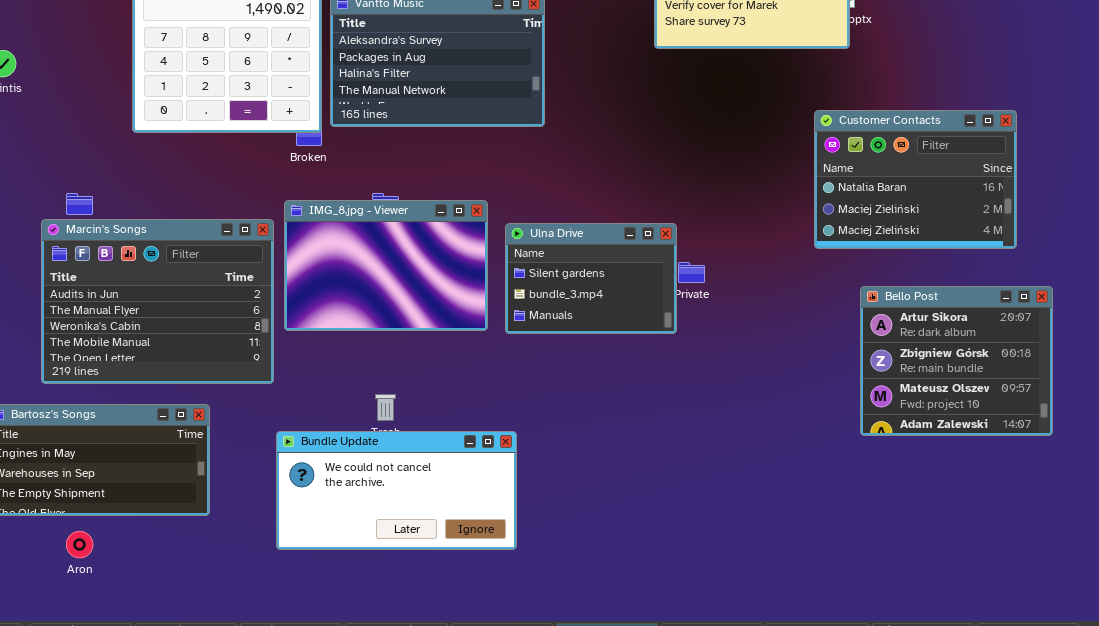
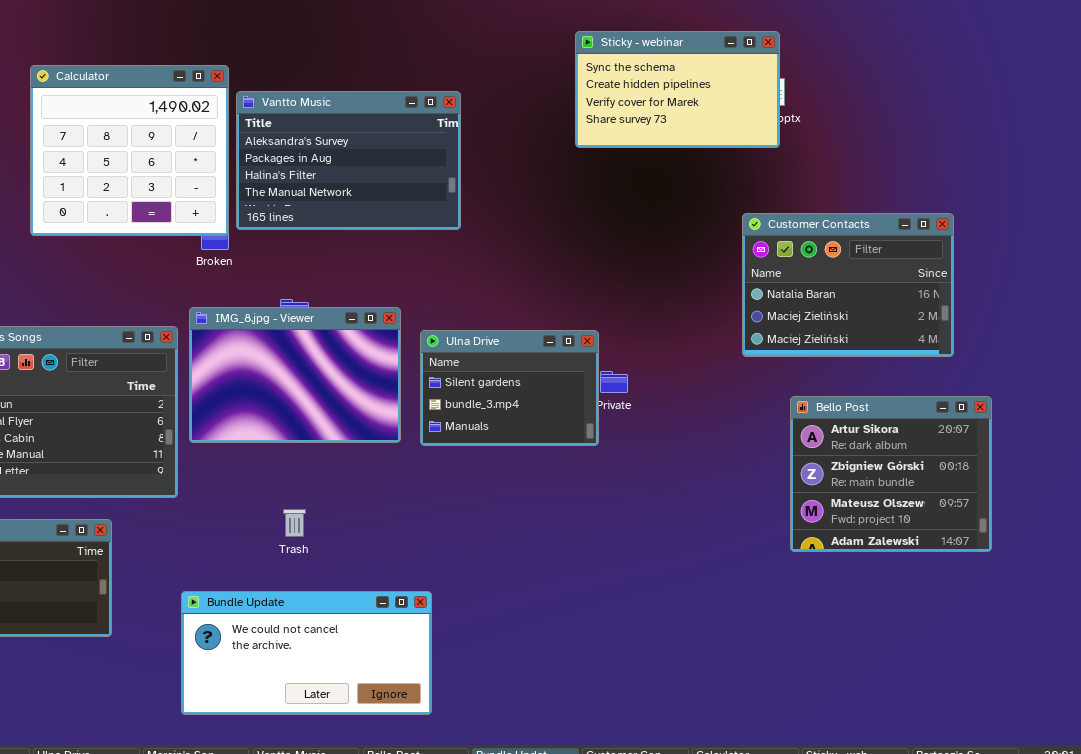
Bundle Update: [276,431,517,550] -> [181,591,432,715], moved

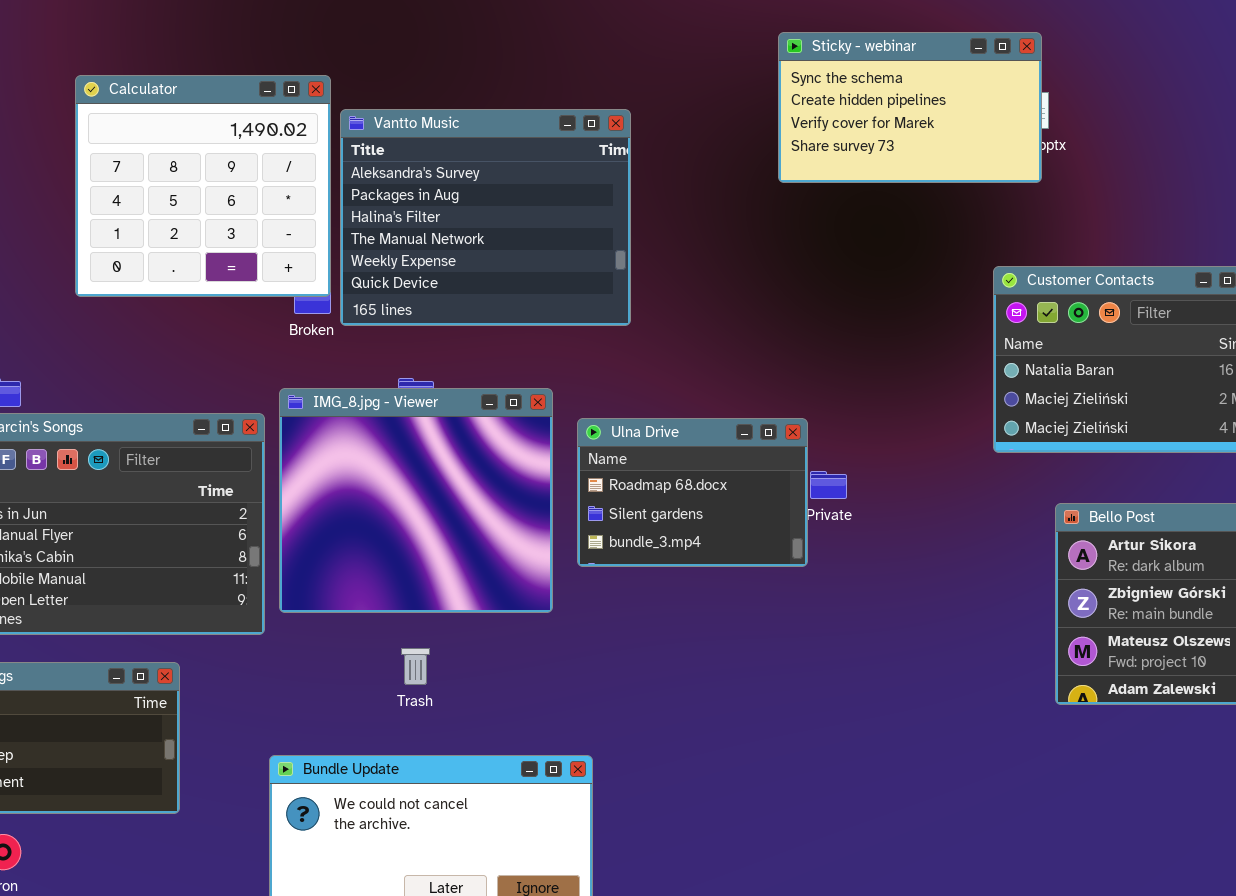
Vantto Music: [236,91,461,230] -> [340,109,631,326], resized
IMG_8.jpg - Viewer: [189,307,401,443] -> [279,388,553,613], resized
Ulna Drive: [420,330,599,446] -> [577,418,808,567], scrolled up 1 row

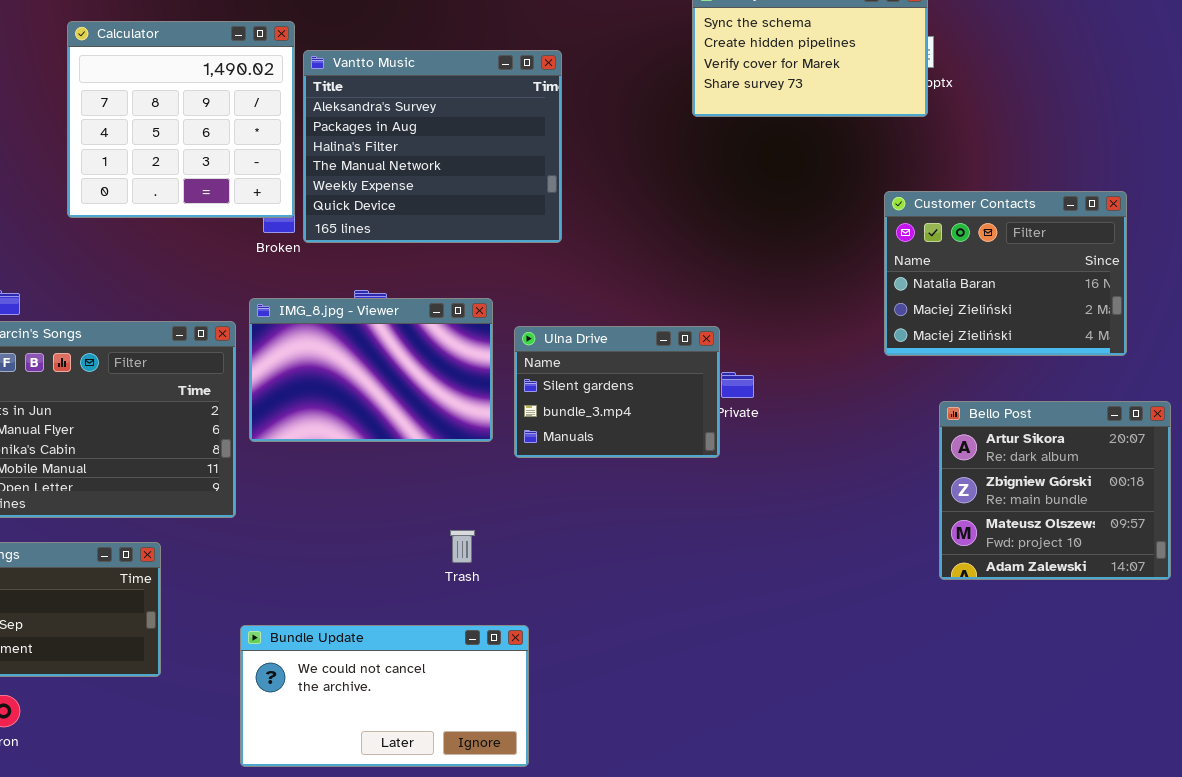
IMG_8.jpg - Viewer: [279,388,553,613] -> [249,298,493,442], resized
Ulna Drive: [577,418,808,567] -> [514,326,720,458], scrolled down 1 row
Trash: [401,648,430,685] -> [450,530,475,563], moved

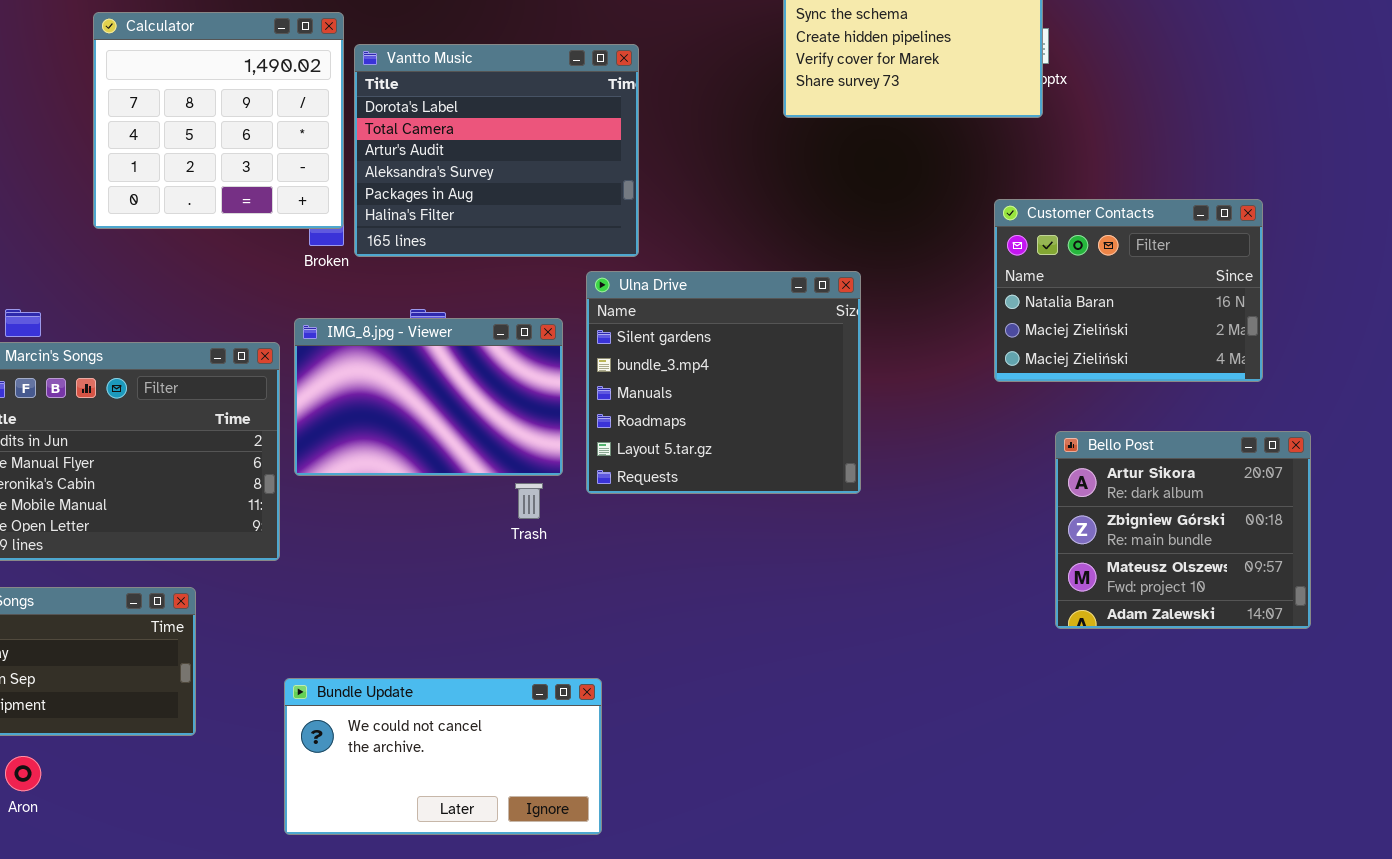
Vantto Music: [303,50,562,243] -> [354,44,639,257], scrolled up 3 rows
Ulna Drive: [514,326,720,458] -> [586,271,861,494], resized
Trash: [450,530,475,563] -> [515,483,543,519], moved

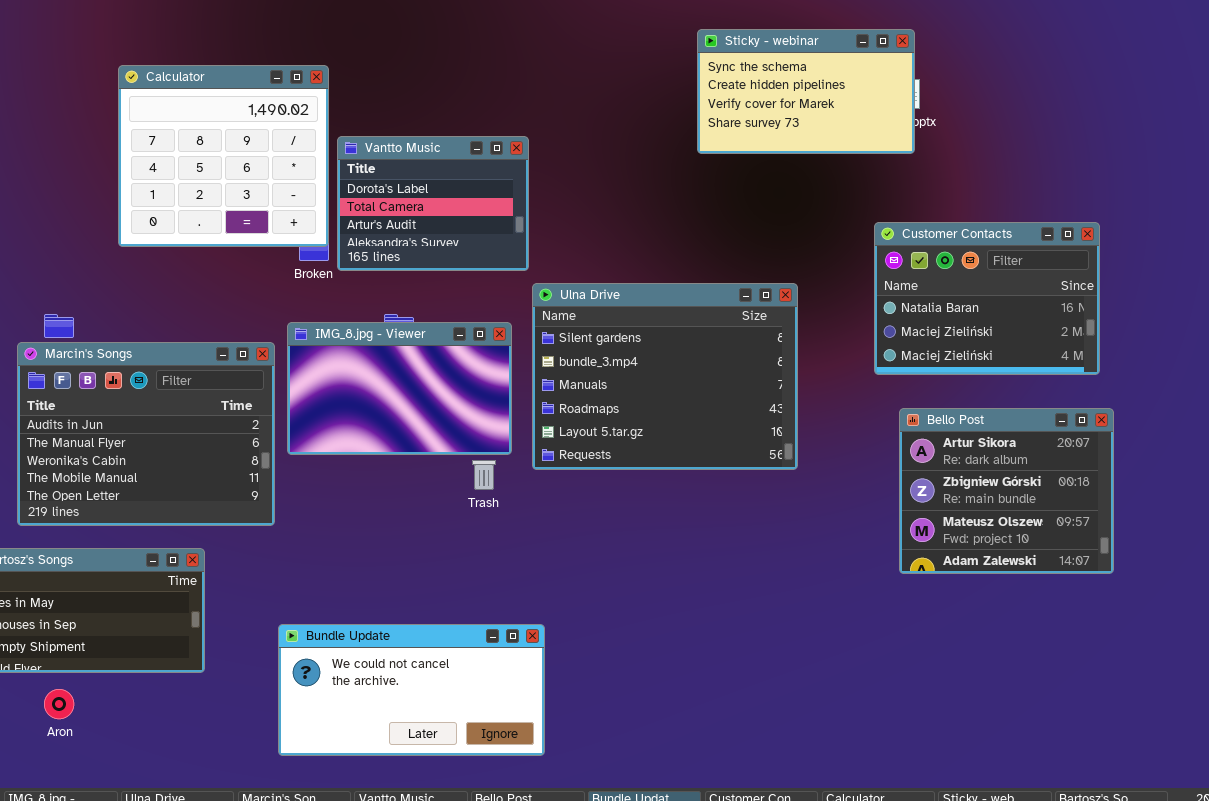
Vantto Music: [354,44,639,257] -> [337,136,529,271], resized
Ulna Drive: [586,271,861,494] -> [532,283,798,470], resized
Bello Post: [1055,431,1311,629] -> [899,408,1114,574], moved

